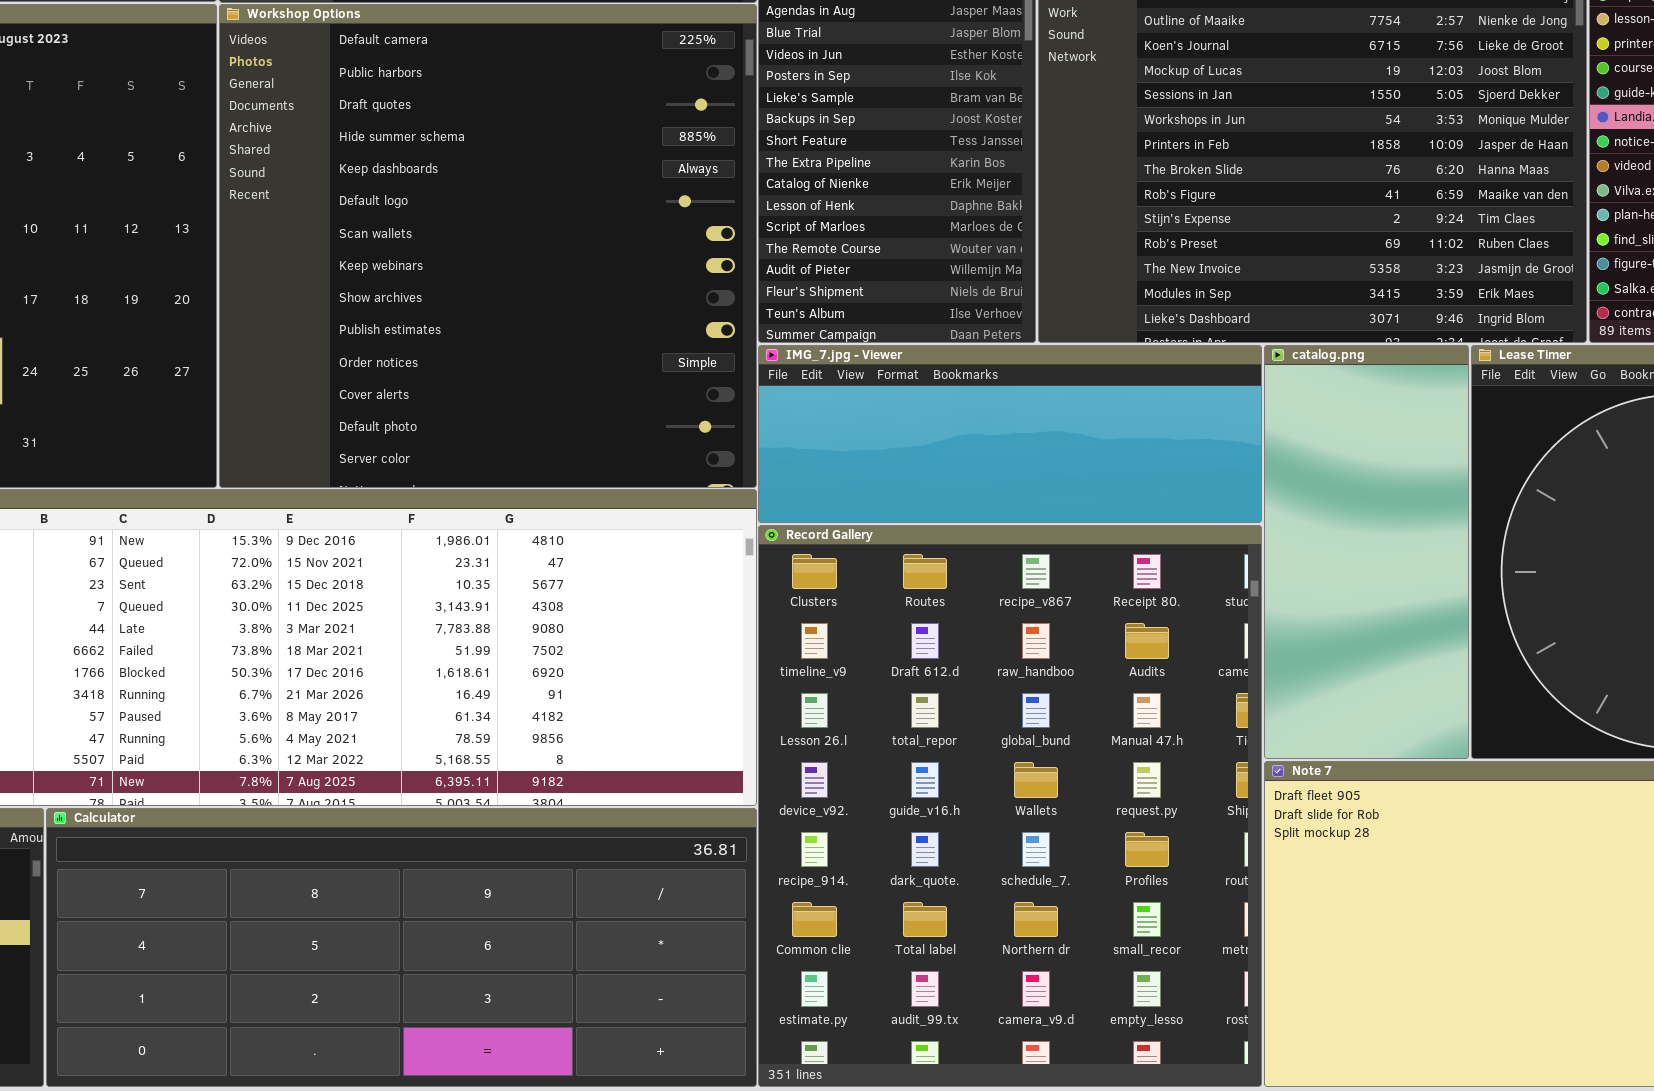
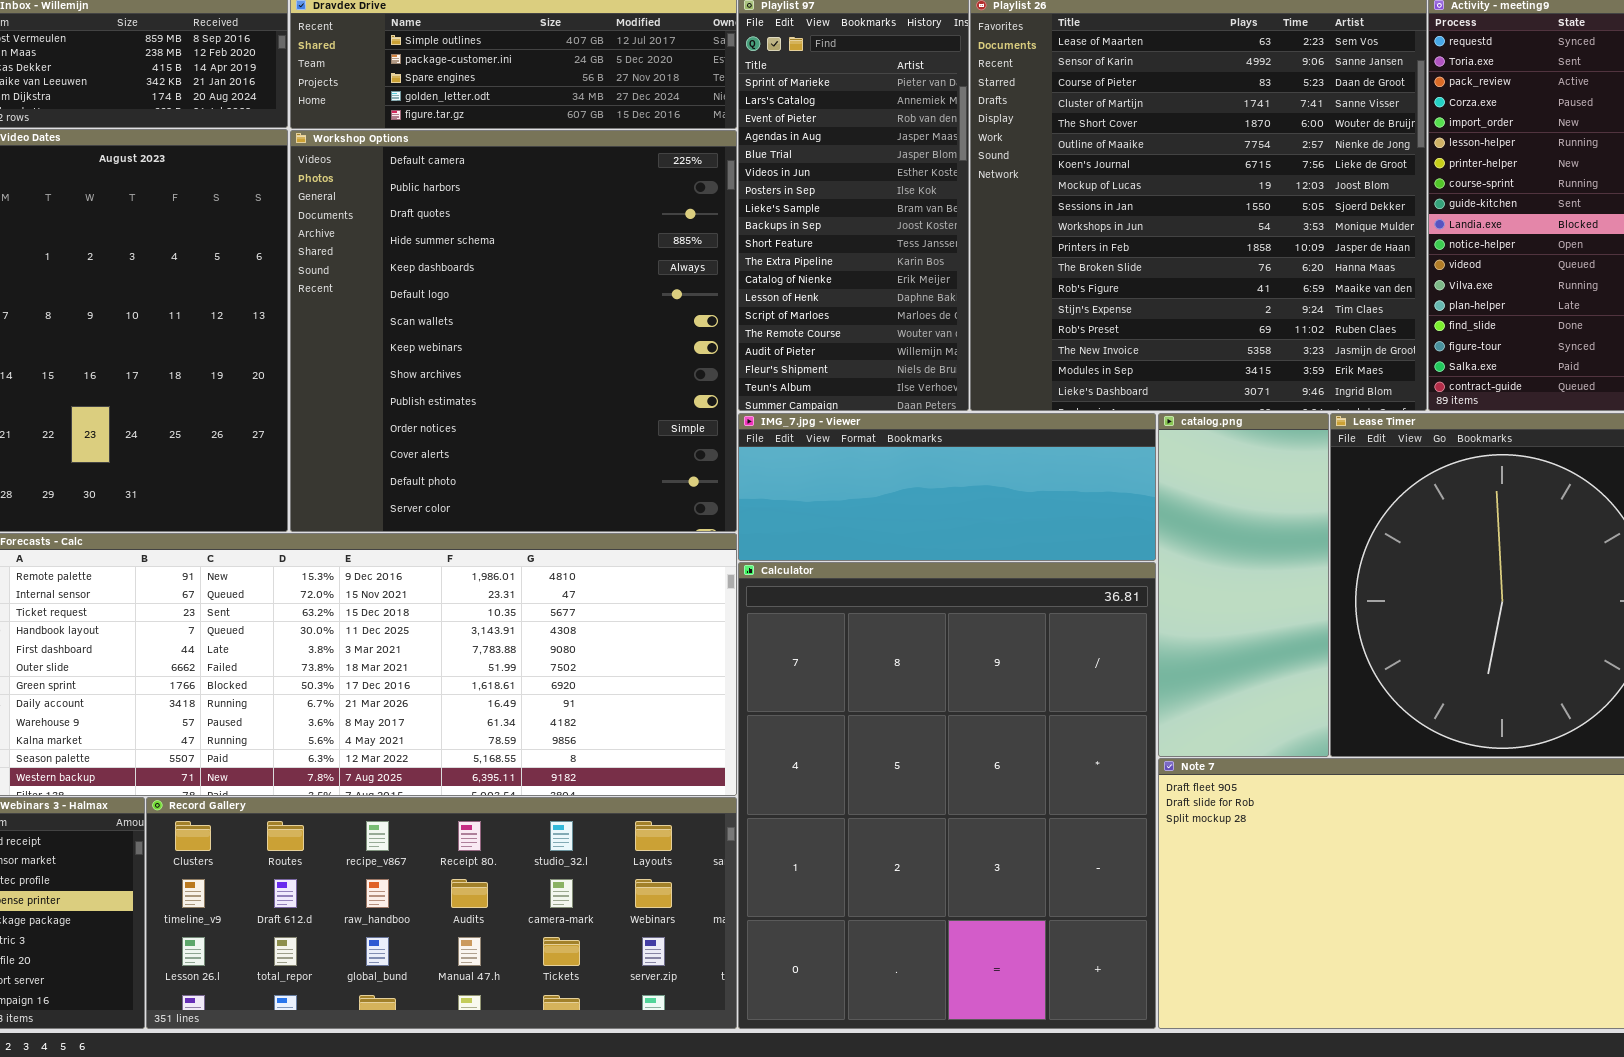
Record Gallery: [758,525,1262,1087] -> [146,797,737,1029], moved, resized
Calculator: [46,808,757,1087] -> [738,562,1156,1029], moved, resized

